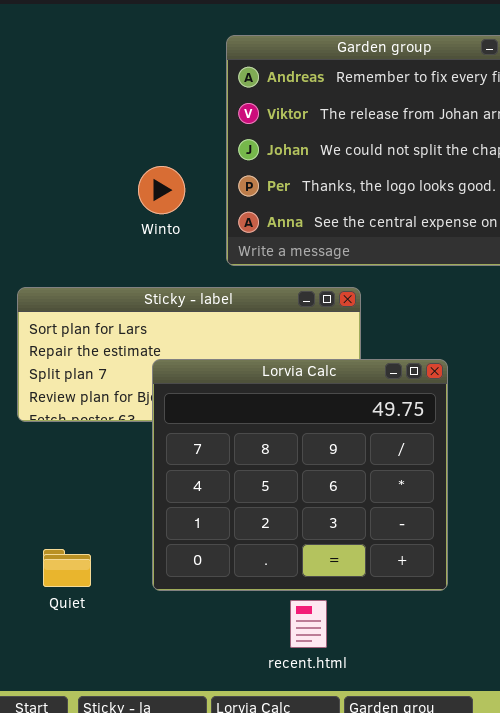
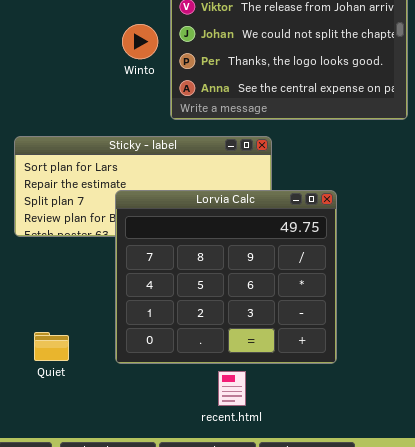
Winto: [138,166,185,214] -> [122,24,158,59], moved

